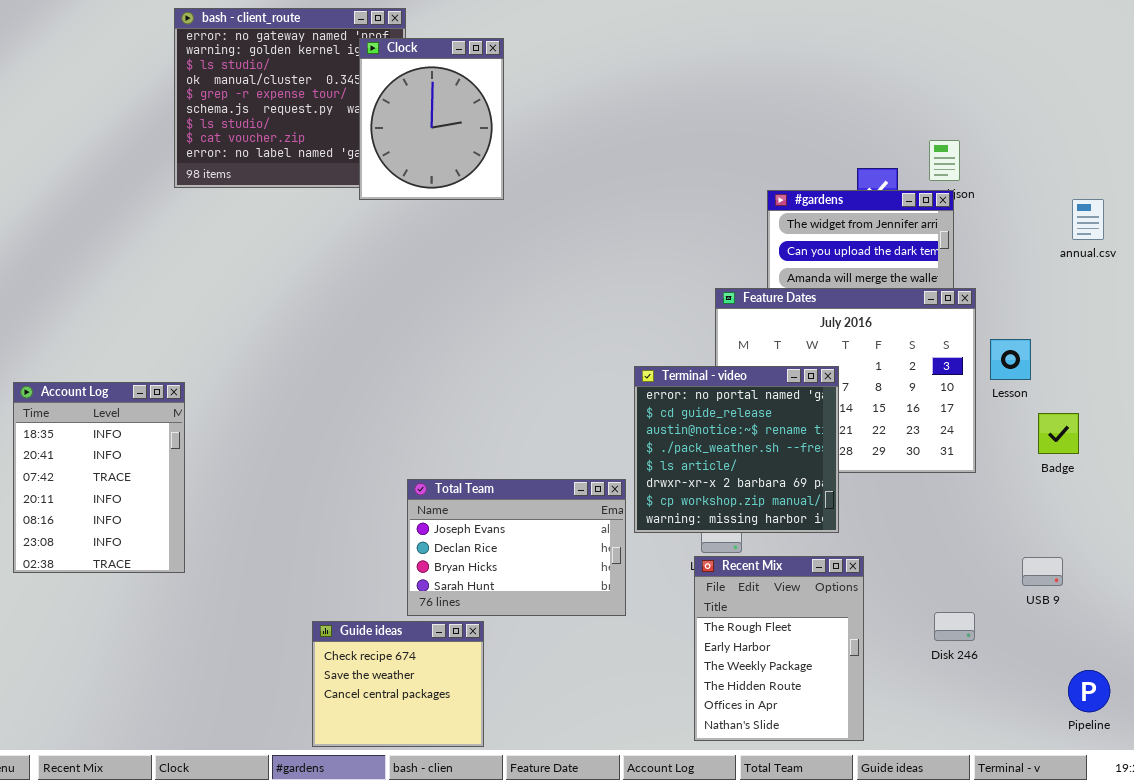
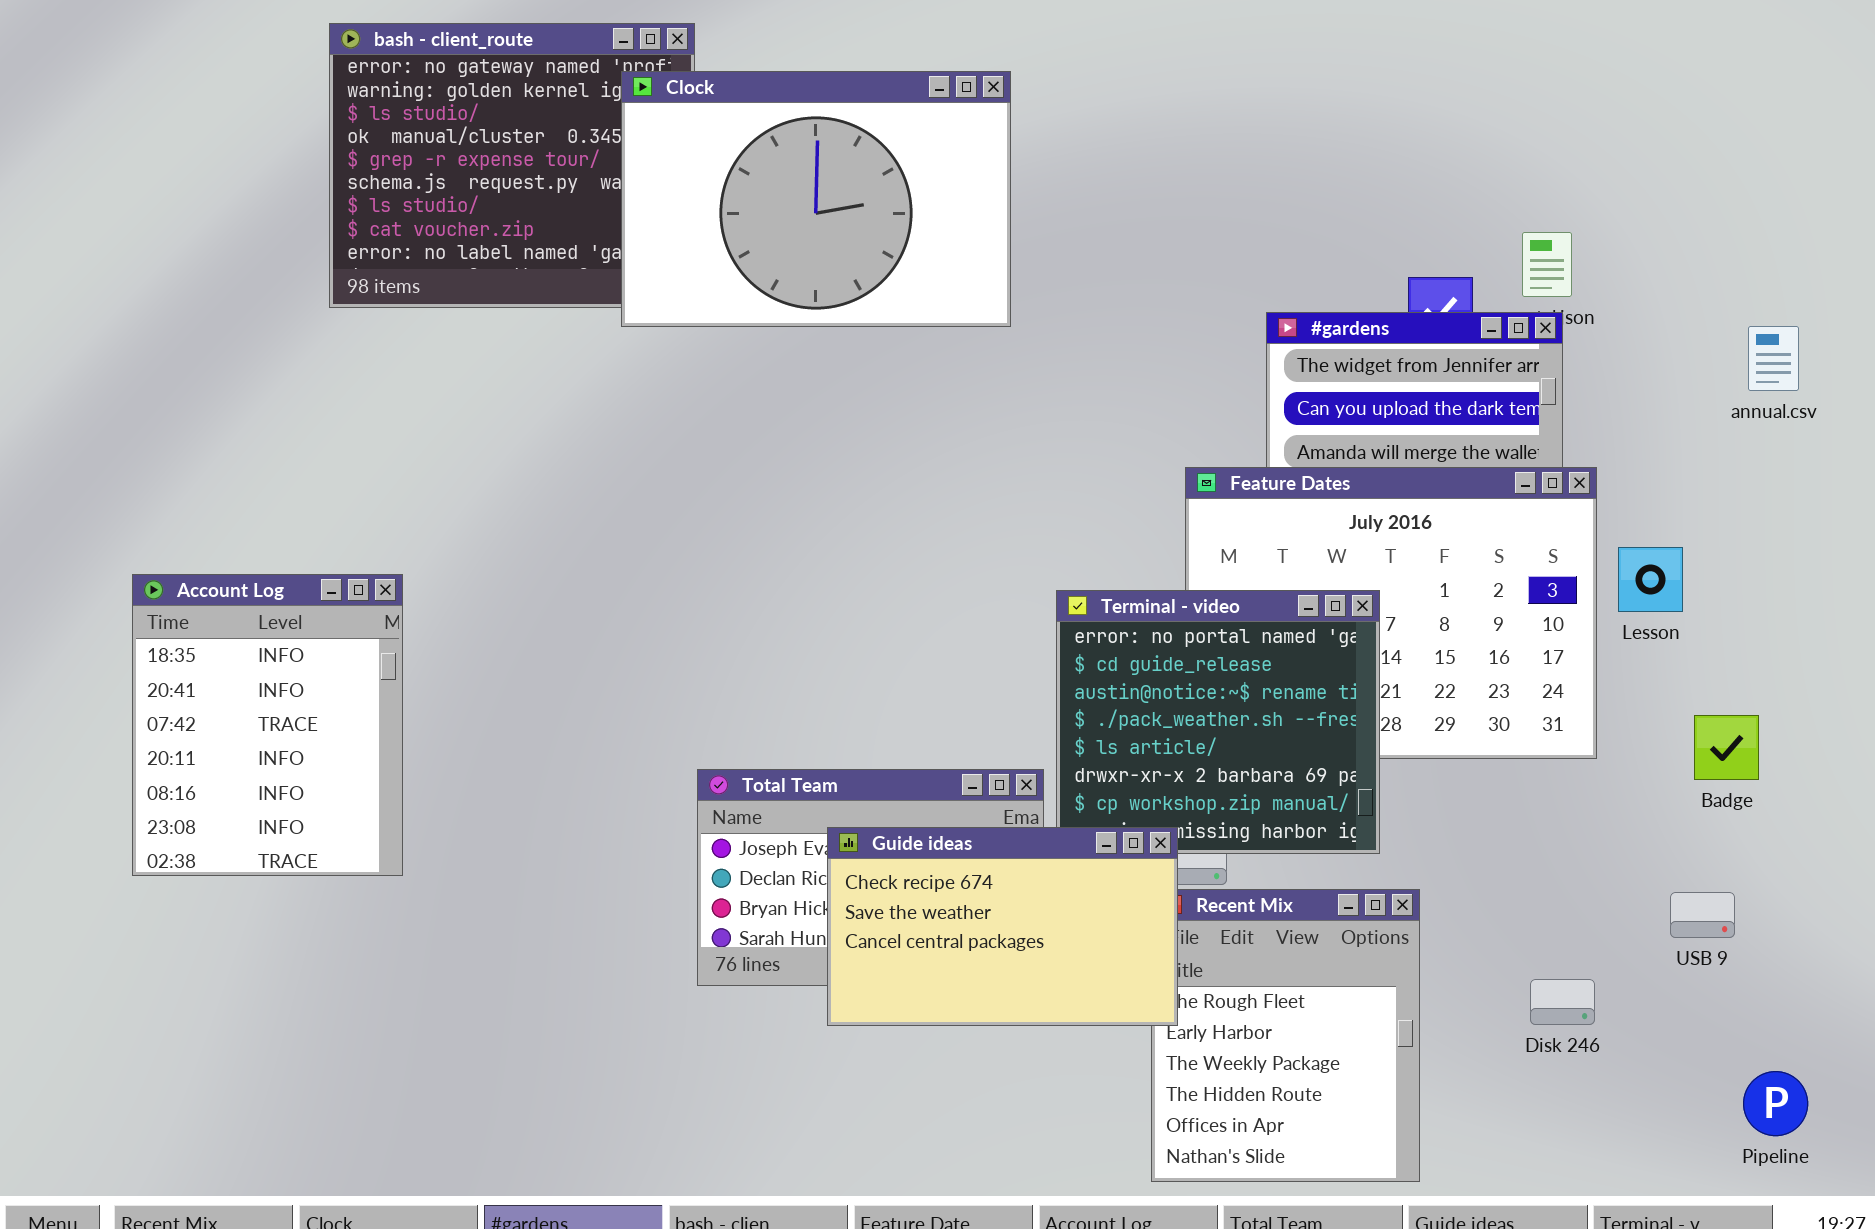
Clock: [359,38,504,200] -> [621,71,1011,327], resized
Account Log: [13,382,185,573] -> [132,574,403,876], moved
Badge: [1038,413,1079,454] -> [1694,715,1759,780], moved
Guide ideas: [312,621,484,747] -> [827,827,1178,1026], moved, resized

